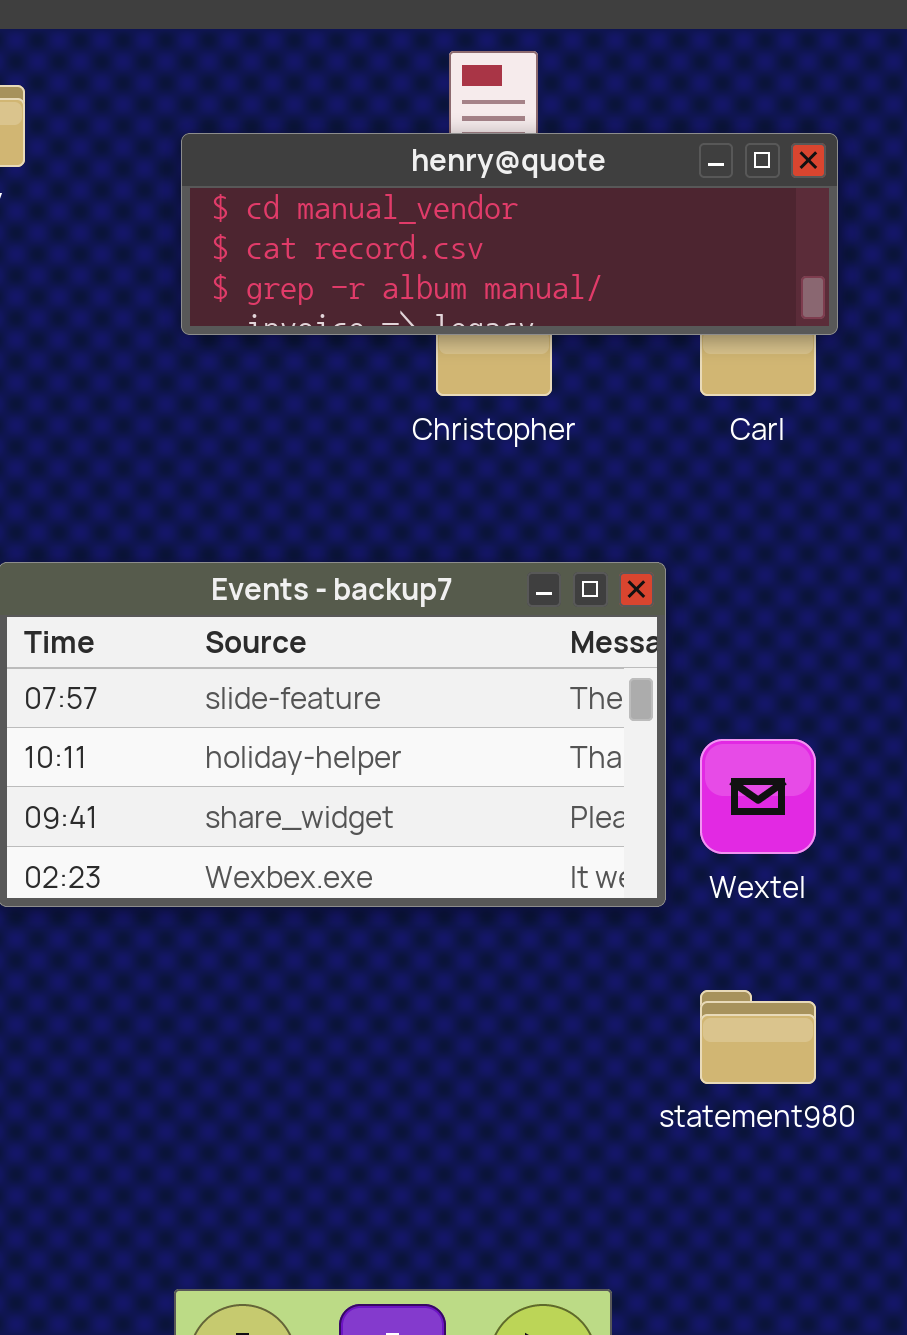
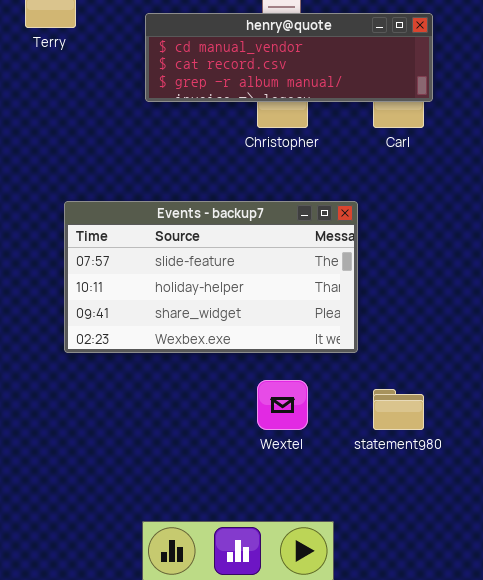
Wextel: [700,739,816,854] -> [257,380,308,430], moved

